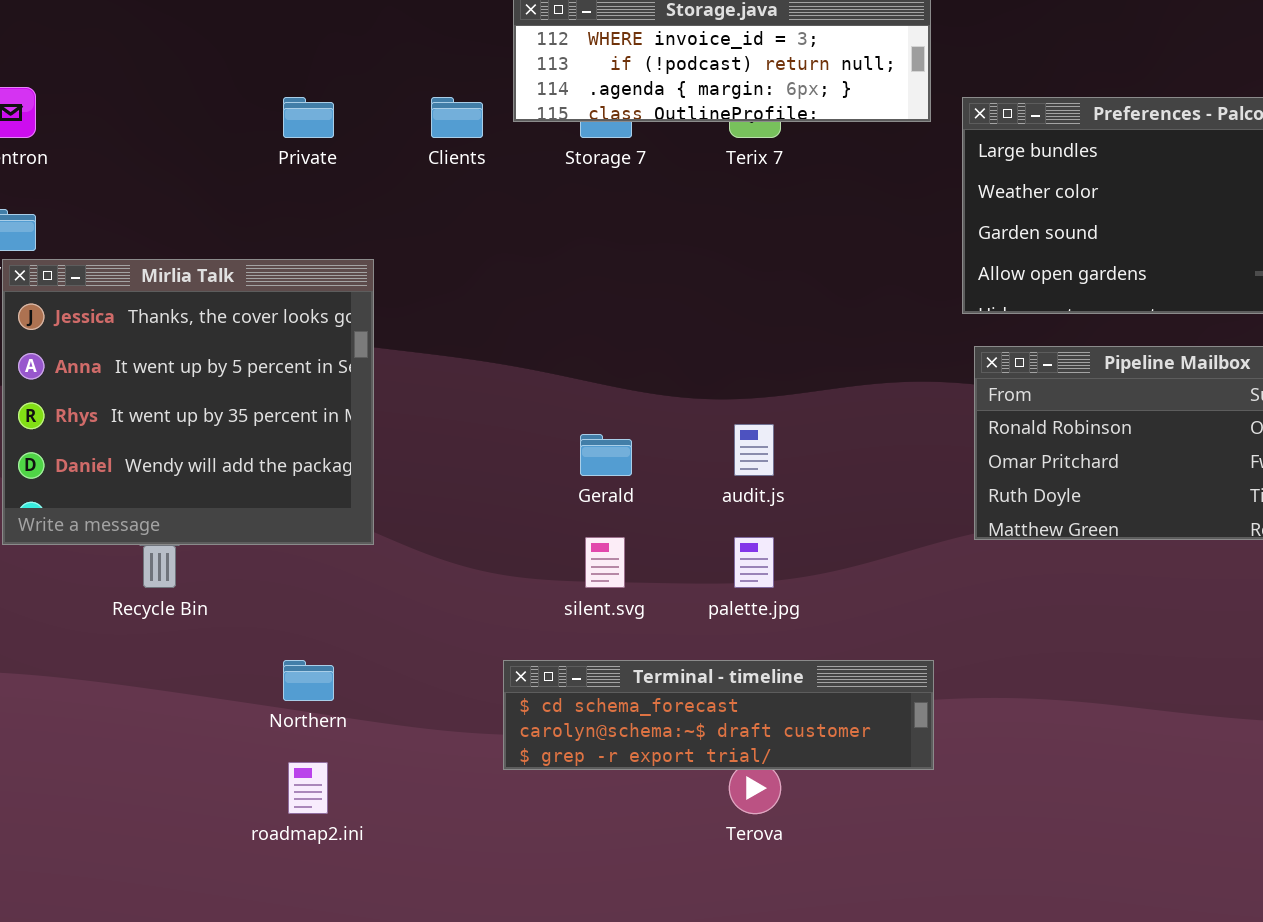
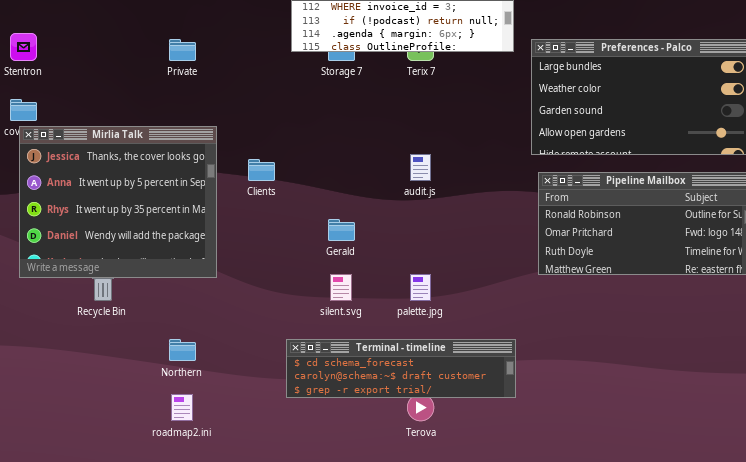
Clients: [431,97,483,138] -> [248,159,275,181], moved
audit.js: [734,424,774,476] -> [410,154,431,181], moved

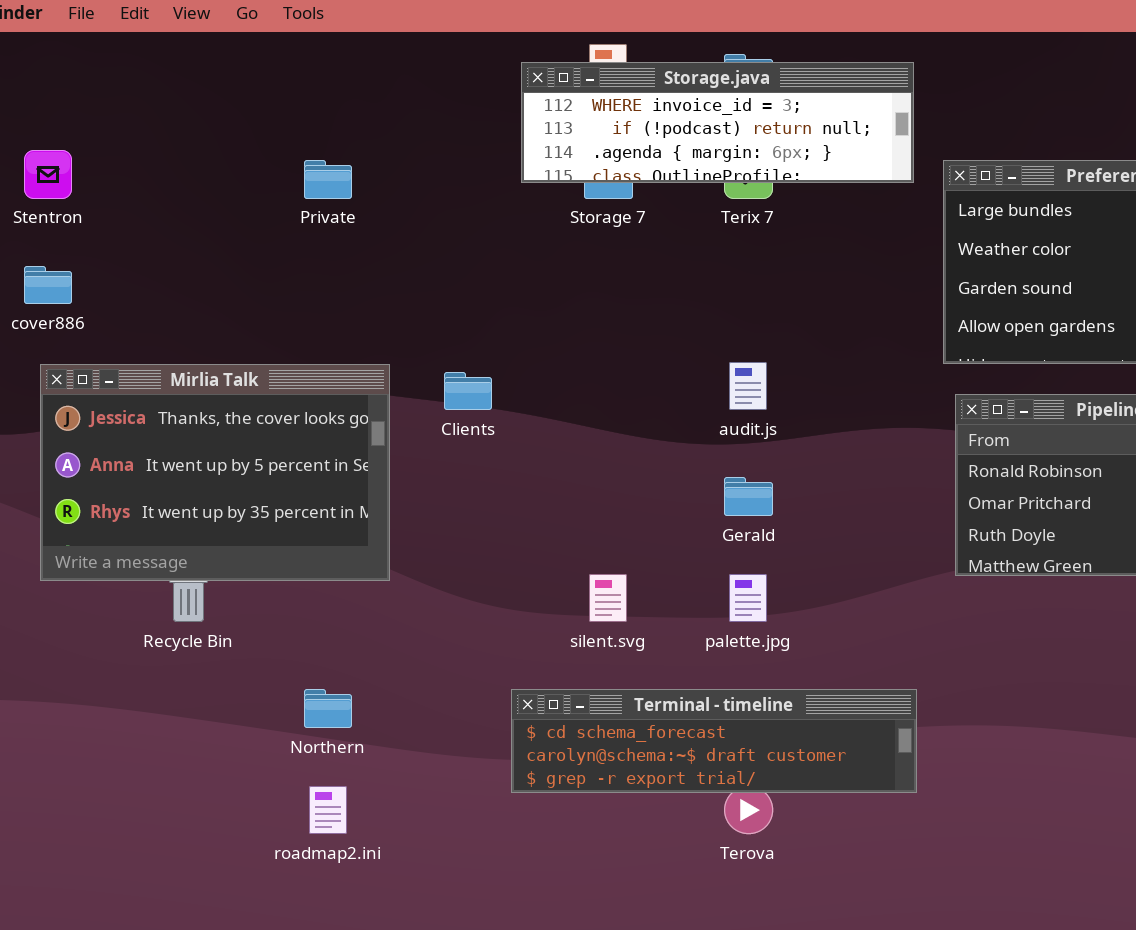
Mirlia Talk: [19,126,217,278] -> [40,364,390,581], resized
Gerald: [328,219,355,241] -> [724,477,773,516], moved

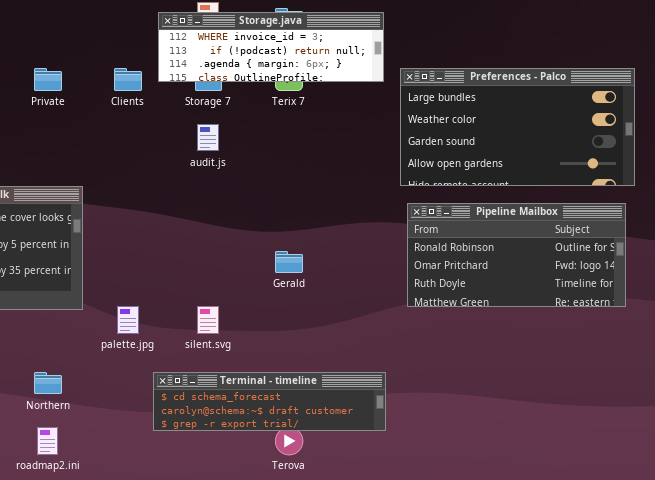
audit.js: [729,362,767,410] -> [197,124,219,151], moved
Clients: [444,372,492,410] -> [114,68,142,91], moved
palette.jpg: [729,574,767,622] -> [117,306,139,334], moved

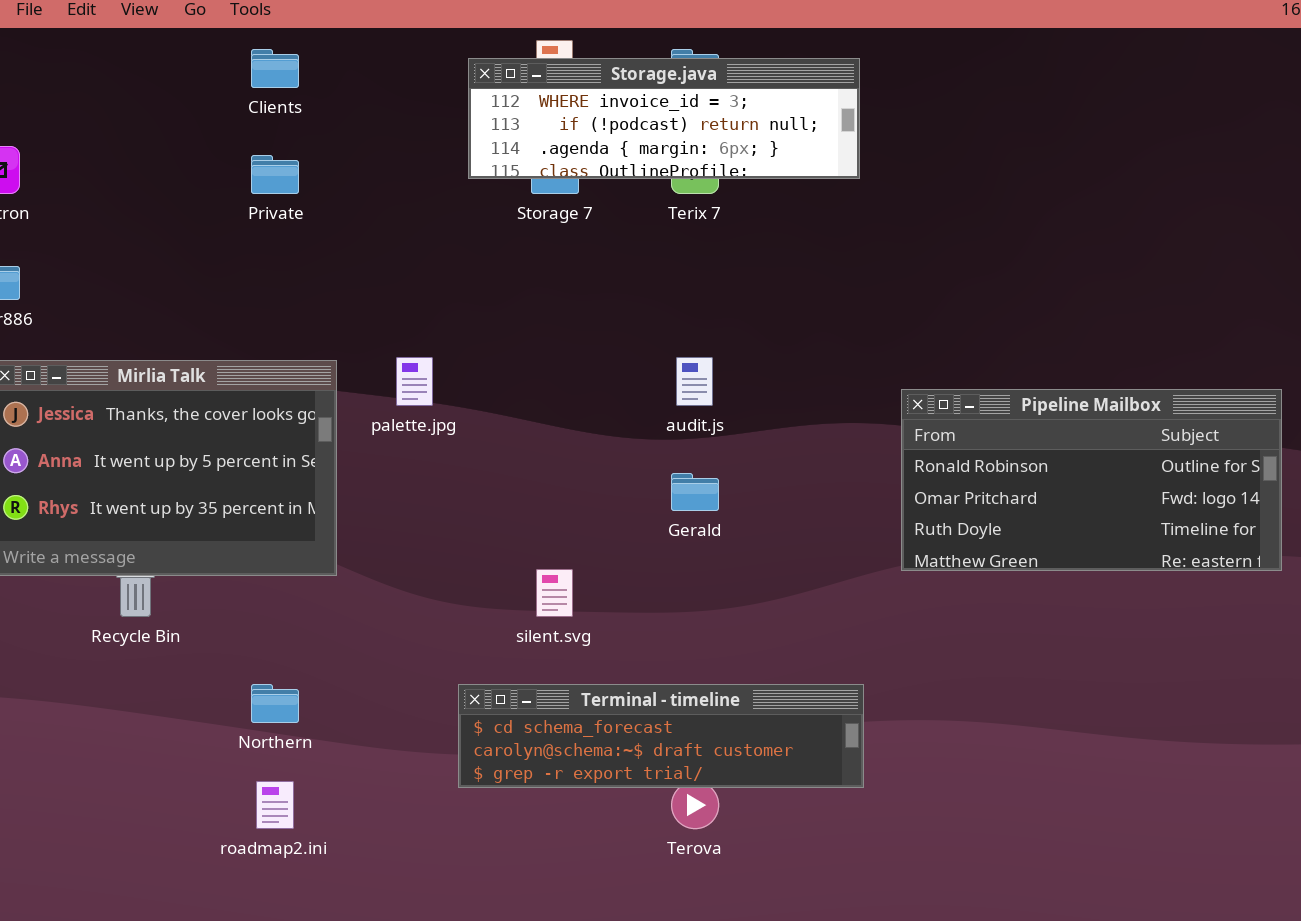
Clients: [114,68,142,91] -> [251,49,299,88], moved
Preferences - Palco: [400,68,635,186] -> none, closed
audit.js: [197,124,219,151] -> [676,357,713,406], moved
palette.jpg: [117,306,139,334] -> [396,357,433,406], moved

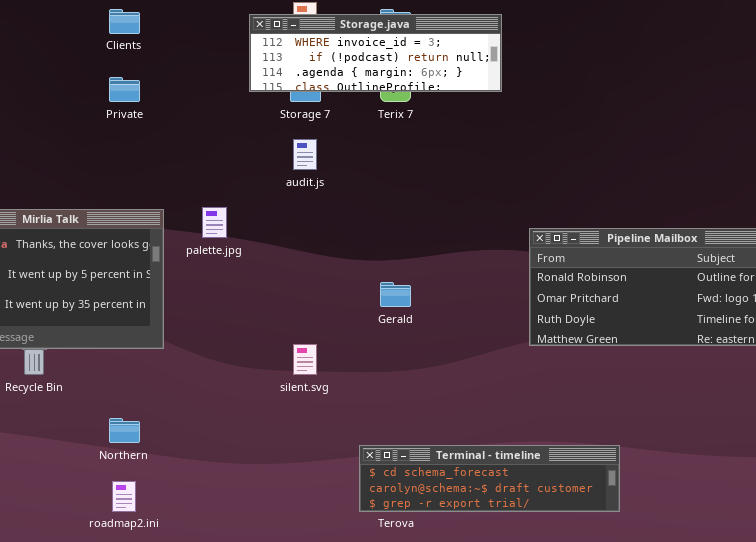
audit.js: [676,357,713,406] -> [293,139,317,170], moved
Terminal - timeline: [458,684,864,788] -> [359,445,620,512], moved

